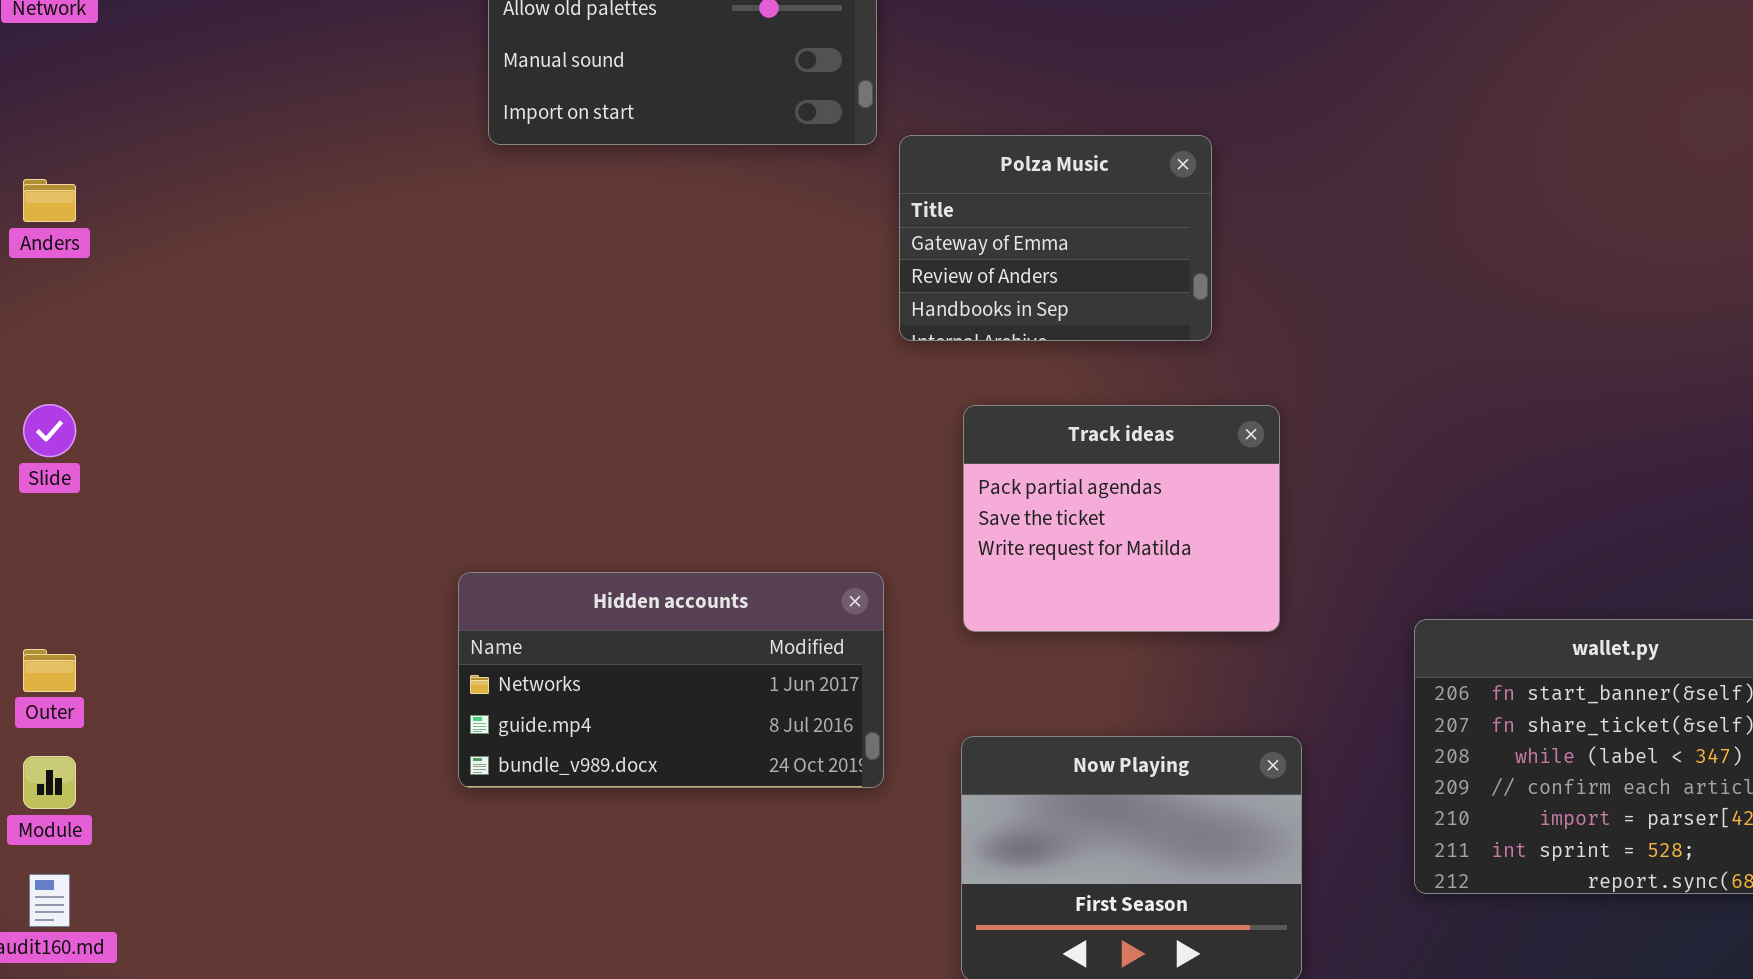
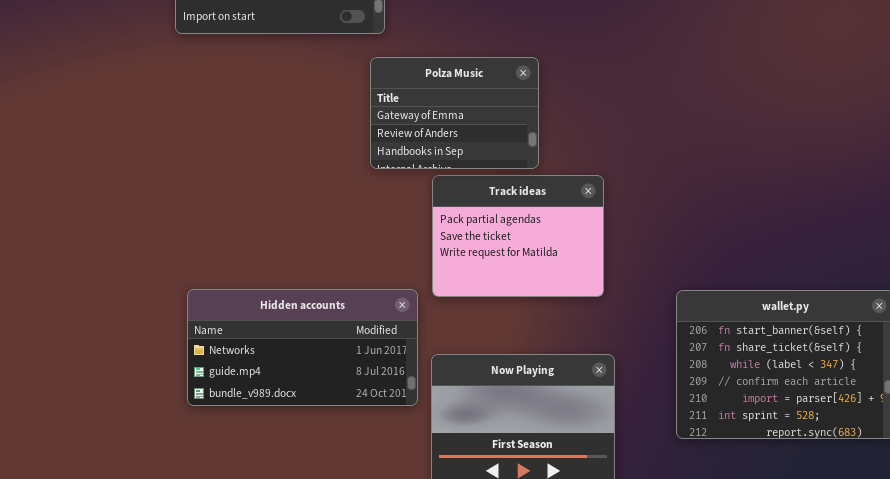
Polza Music: [899,135,1212,341] -> [370,57,539,169], moved
Hidden accounts: [458,572,884,788] -> [187,289,418,406], moved

